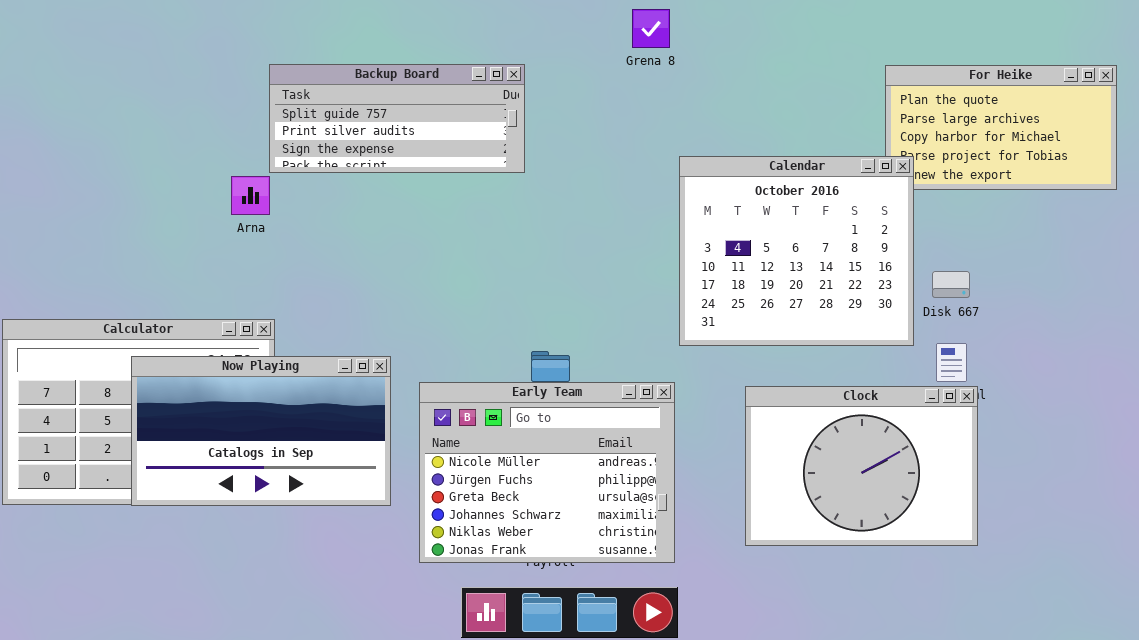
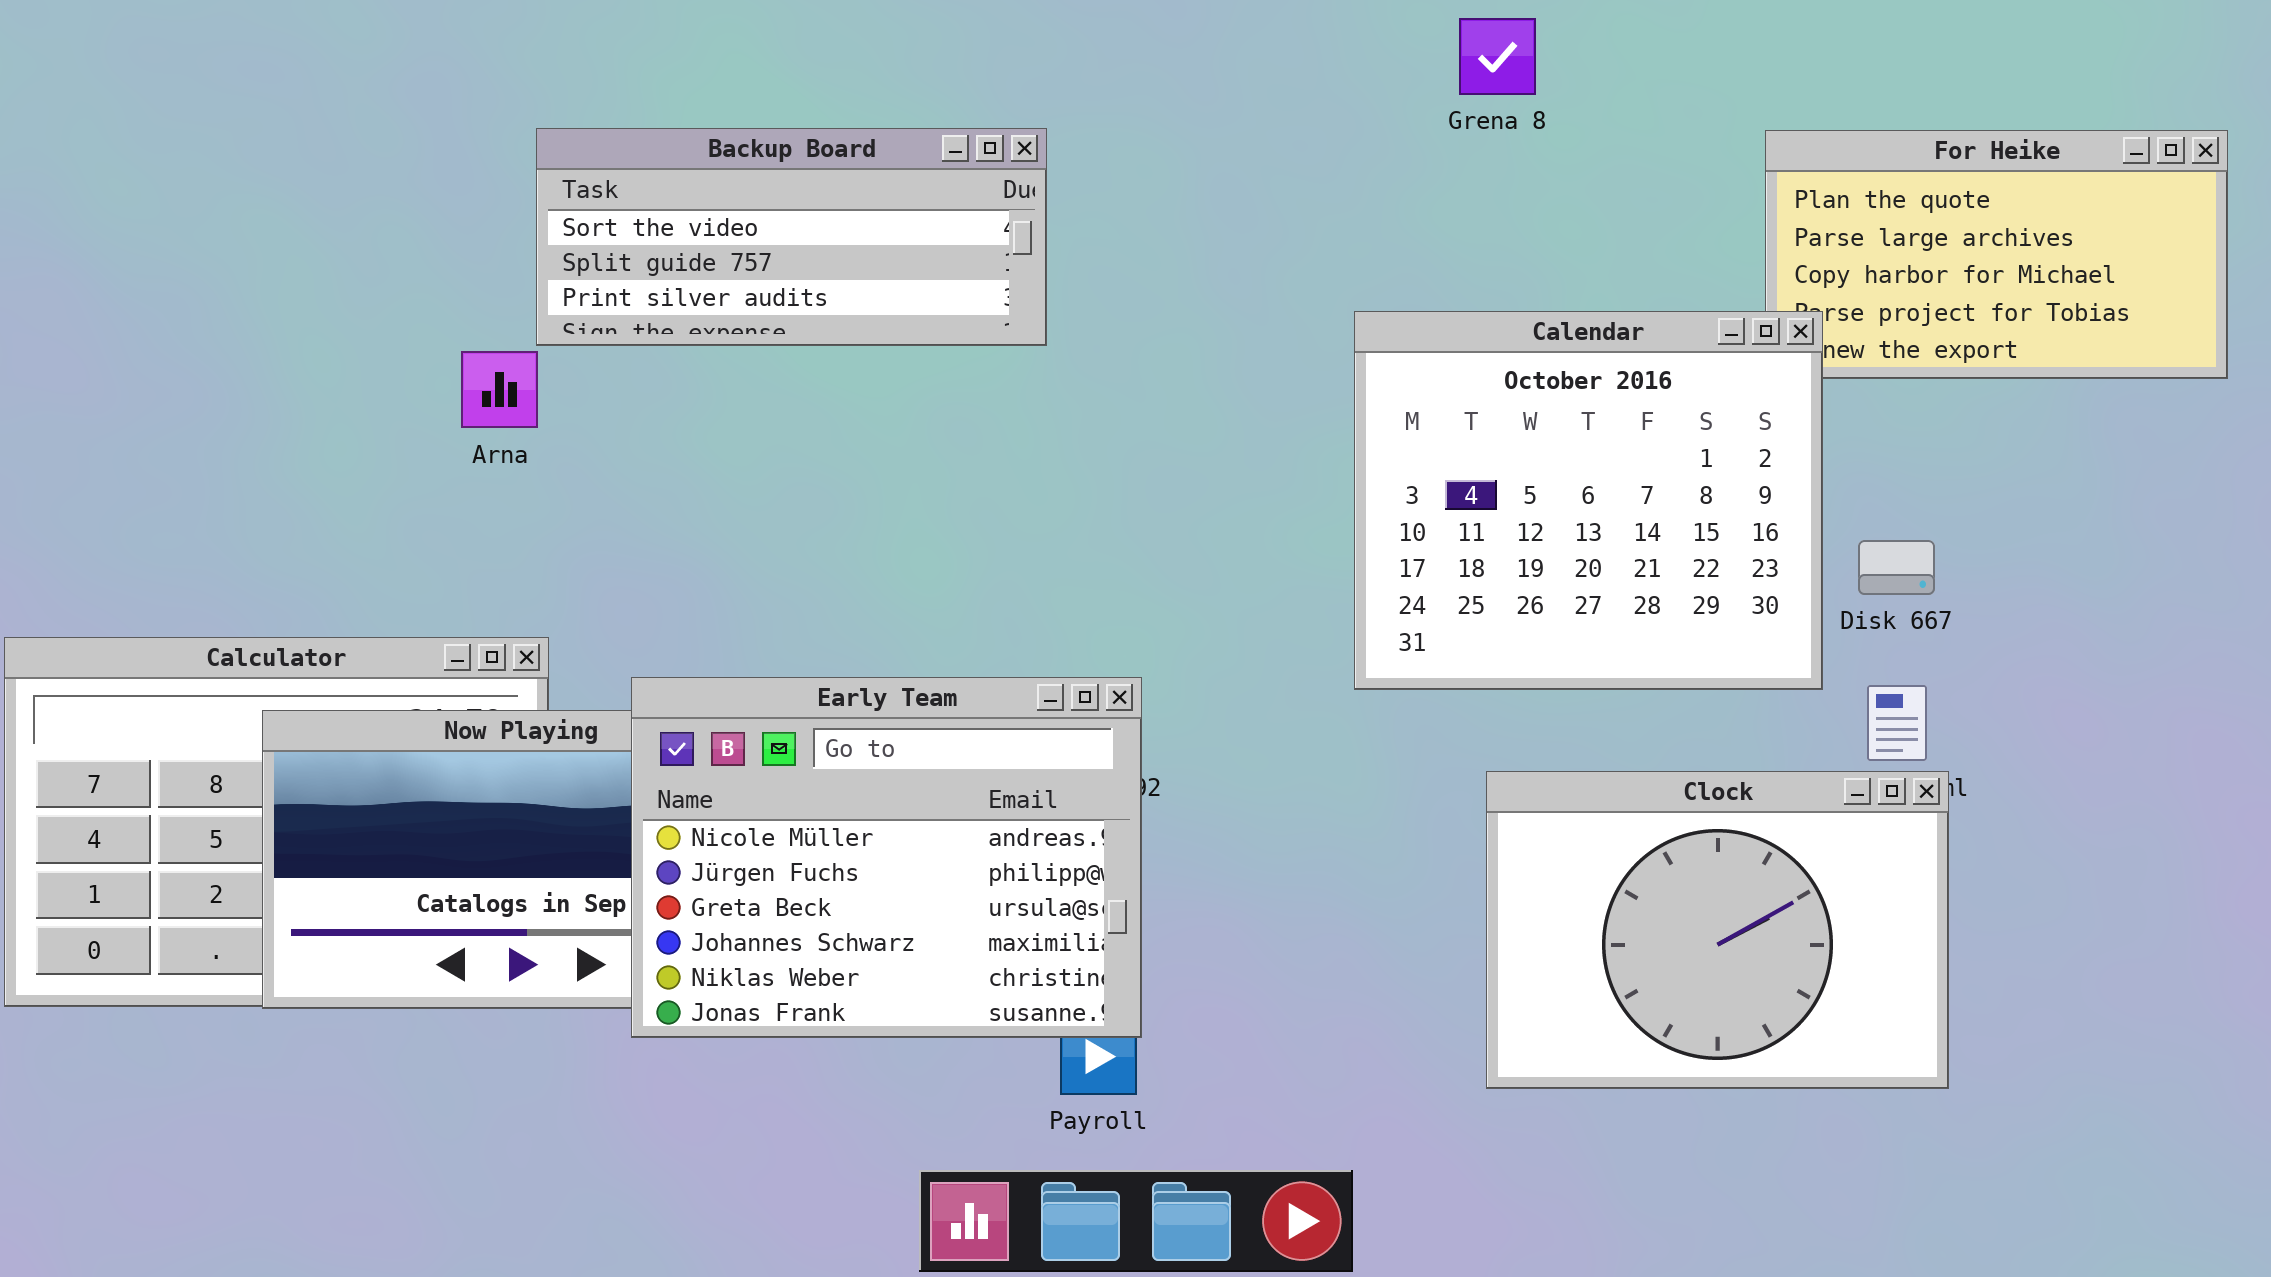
Grena 8: [632,9,670,48] -> [1459,18,1536,95], moved
Backup Board: [269,64,525,173] -> [536,128,1047,346], scrolled up 1 row
Early Team: [419,382,675,563] -> [631,677,1142,1038], moved

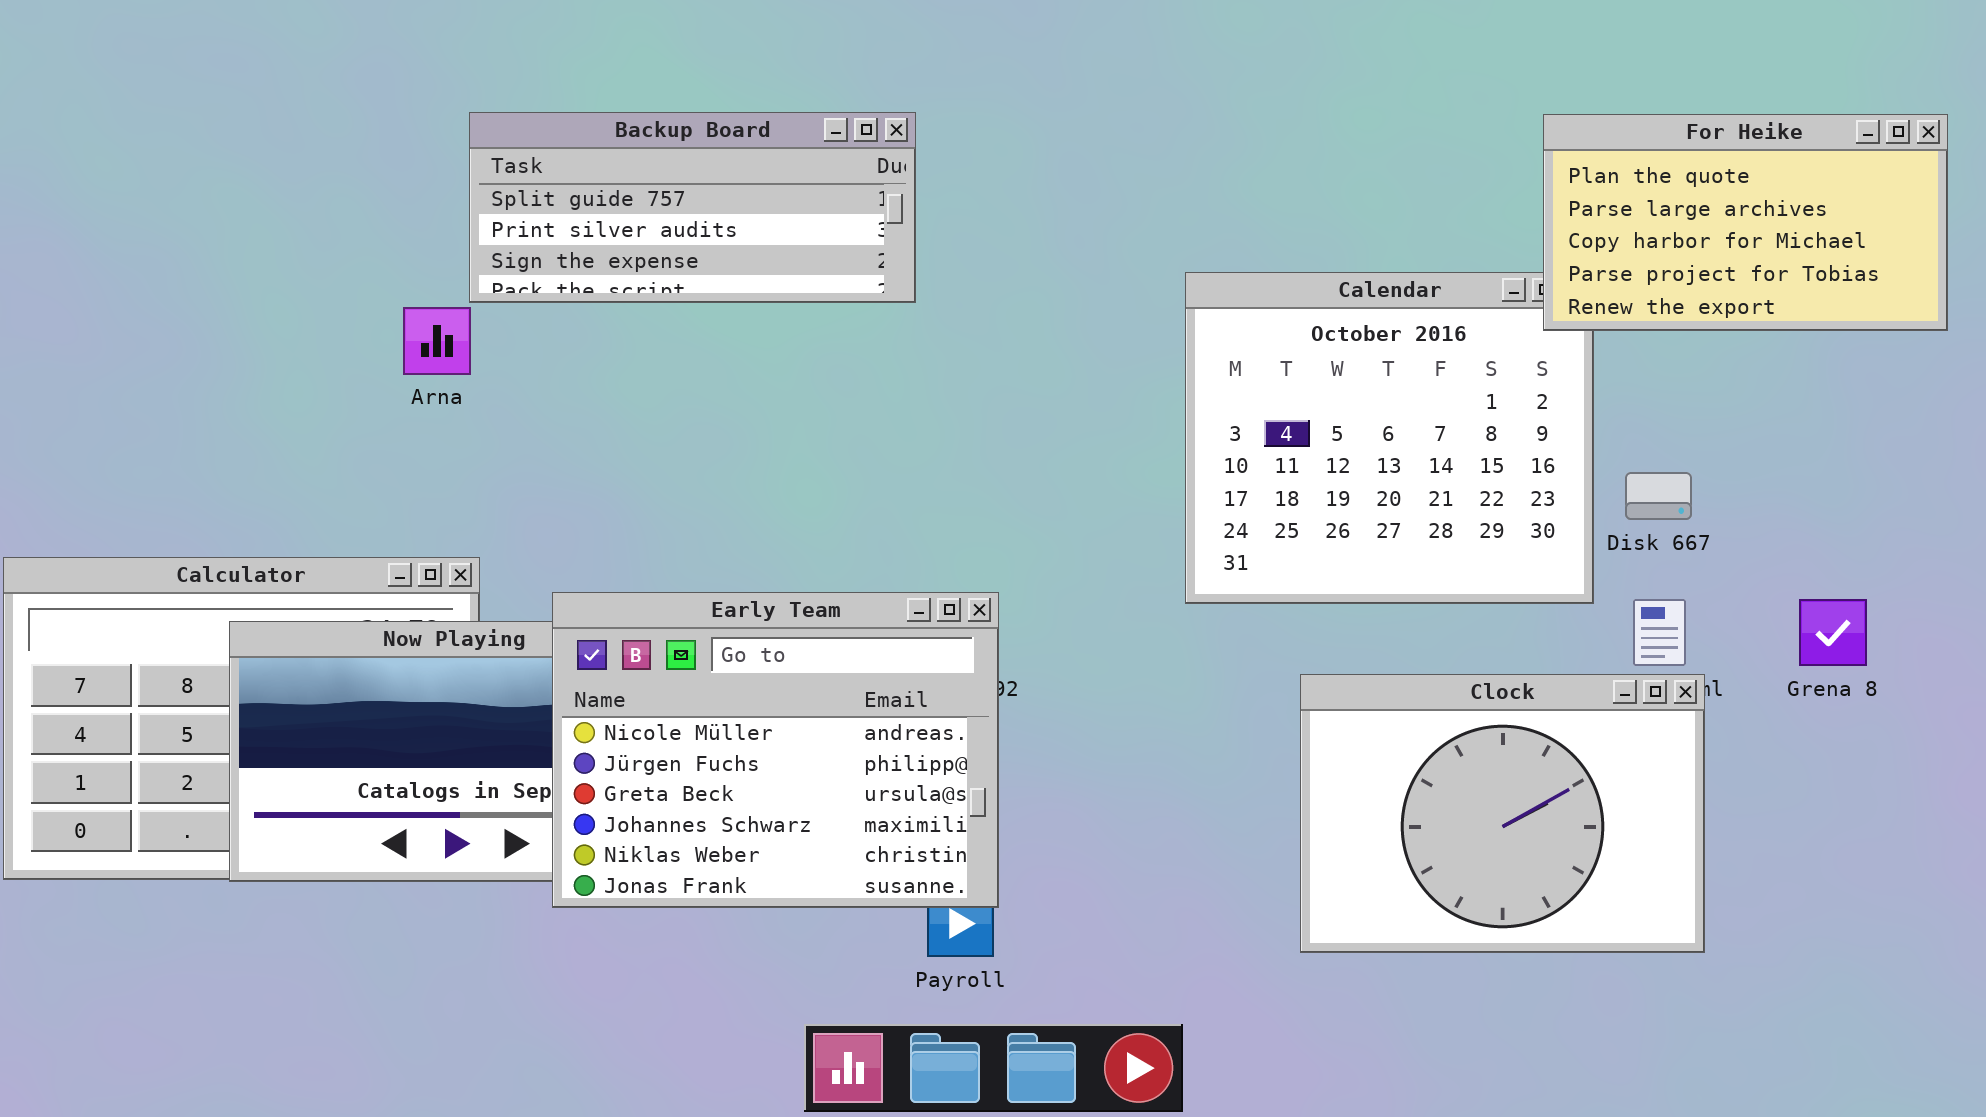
Grena 8: [1459,18,1536,95] -> [1799,599,1867,666], moved
Backup Board: [536,128,1047,346] -> [469,112,916,303], scrolled down 1 row
For Heike: [1765,130,2228,379] -> [1543,114,1948,331], raised

